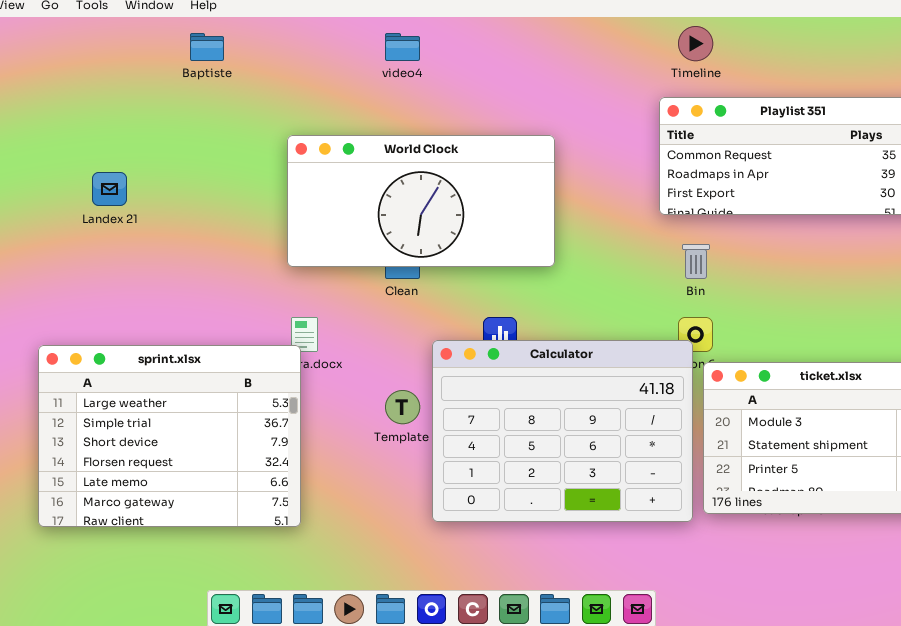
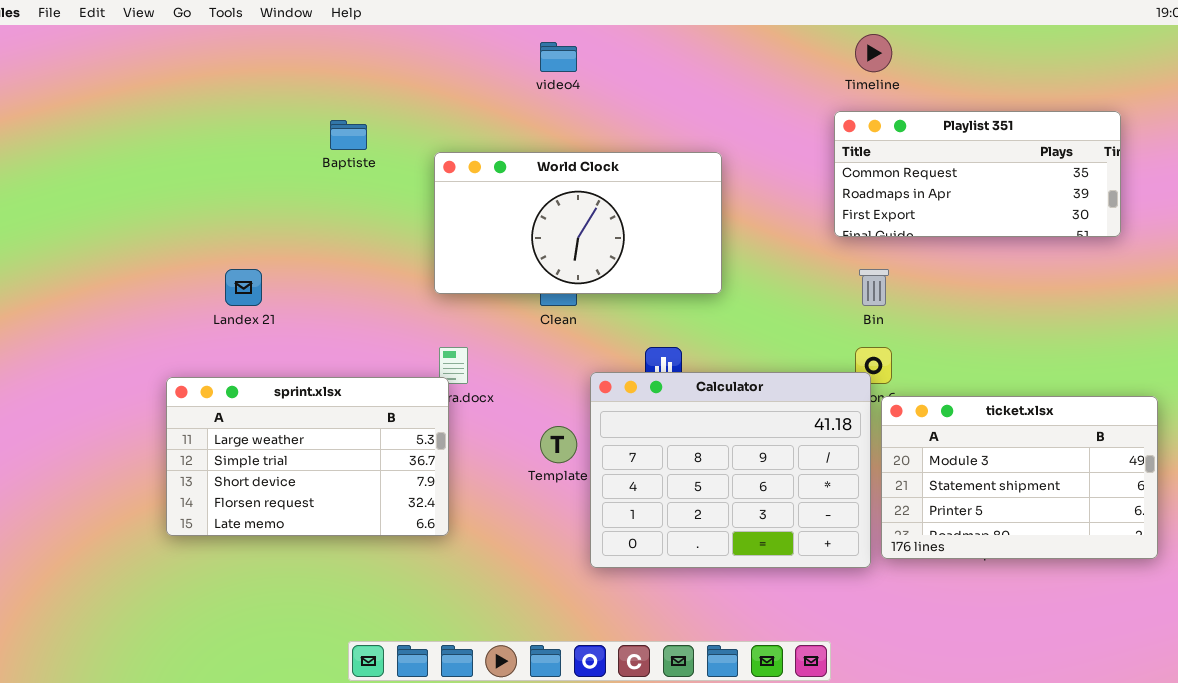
Baptiste: [190,33,224,61] -> [330,120,367,150], moved
Landex 21: [92,172,127,206] -> [225,269,262,306], moved
sprint.xlsx: [38,345,301,527] -> [166,377,449,536], resized

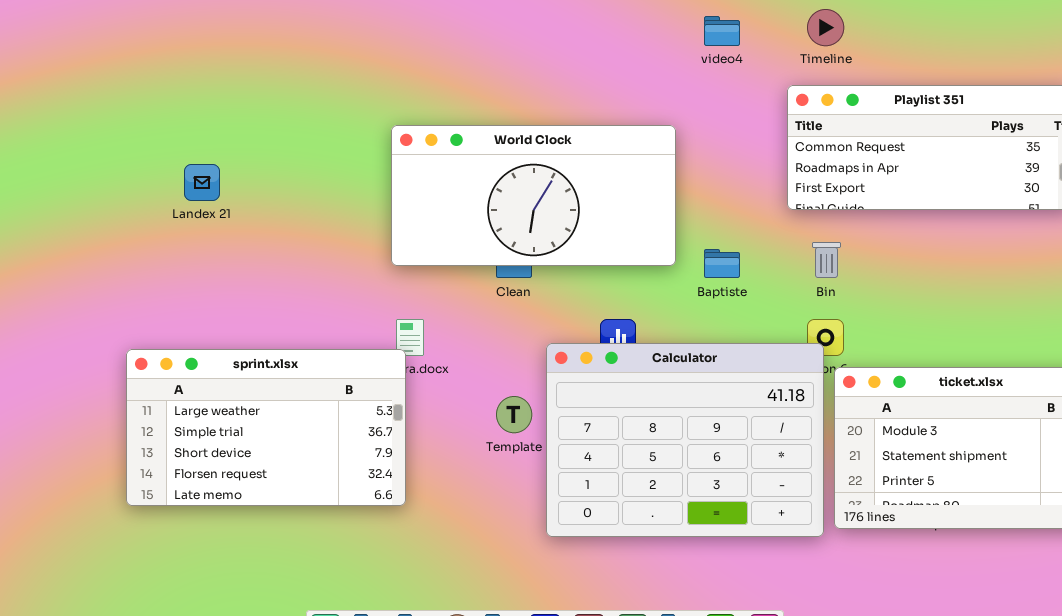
video4: [540,42,577,72] -> [704,16,740,46], moved
Baptiste: [330,120,367,150] -> [704,249,740,278], moved
Landex 21: [225,269,262,306] -> [184,164,220,201], moved

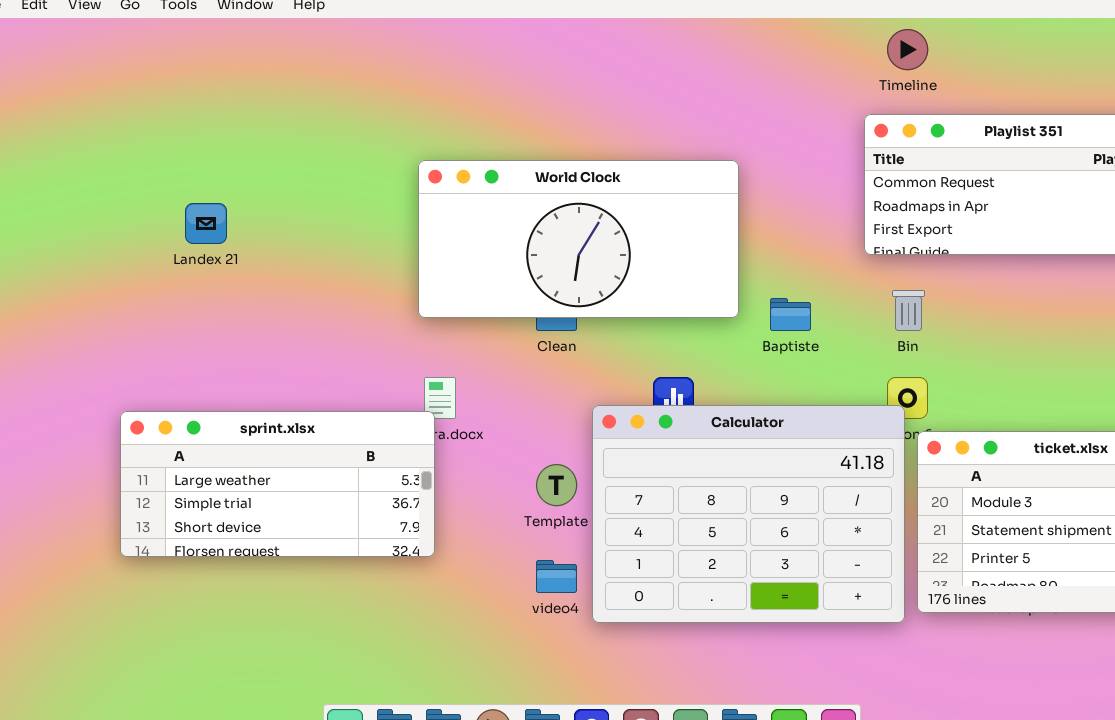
video4: [704,16,740,46] -> [536,560,577,593], moved
sprint.xlsx: [126,349,406,506] -> [120,411,435,557], resized

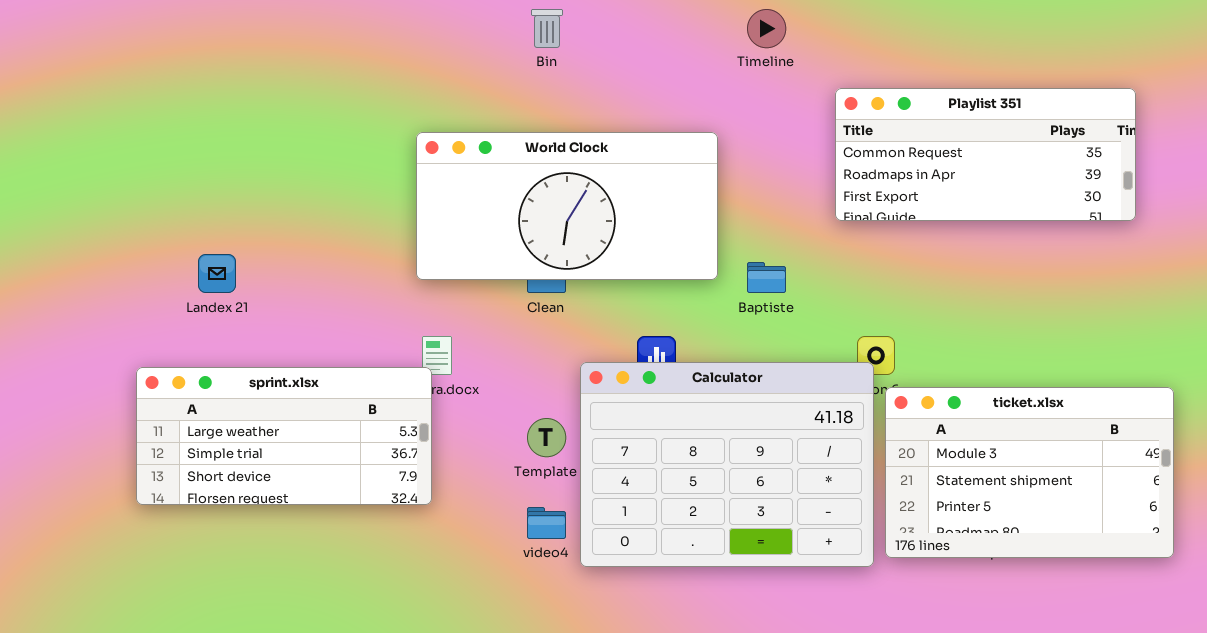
Timeline: [887,29,928,70] -> [747,9,786,48], moved
Landex 21: [185,203,227,244] -> [198,254,236,293], moved
Bin: [892,290,925,331] -> [531,9,563,48], moved

